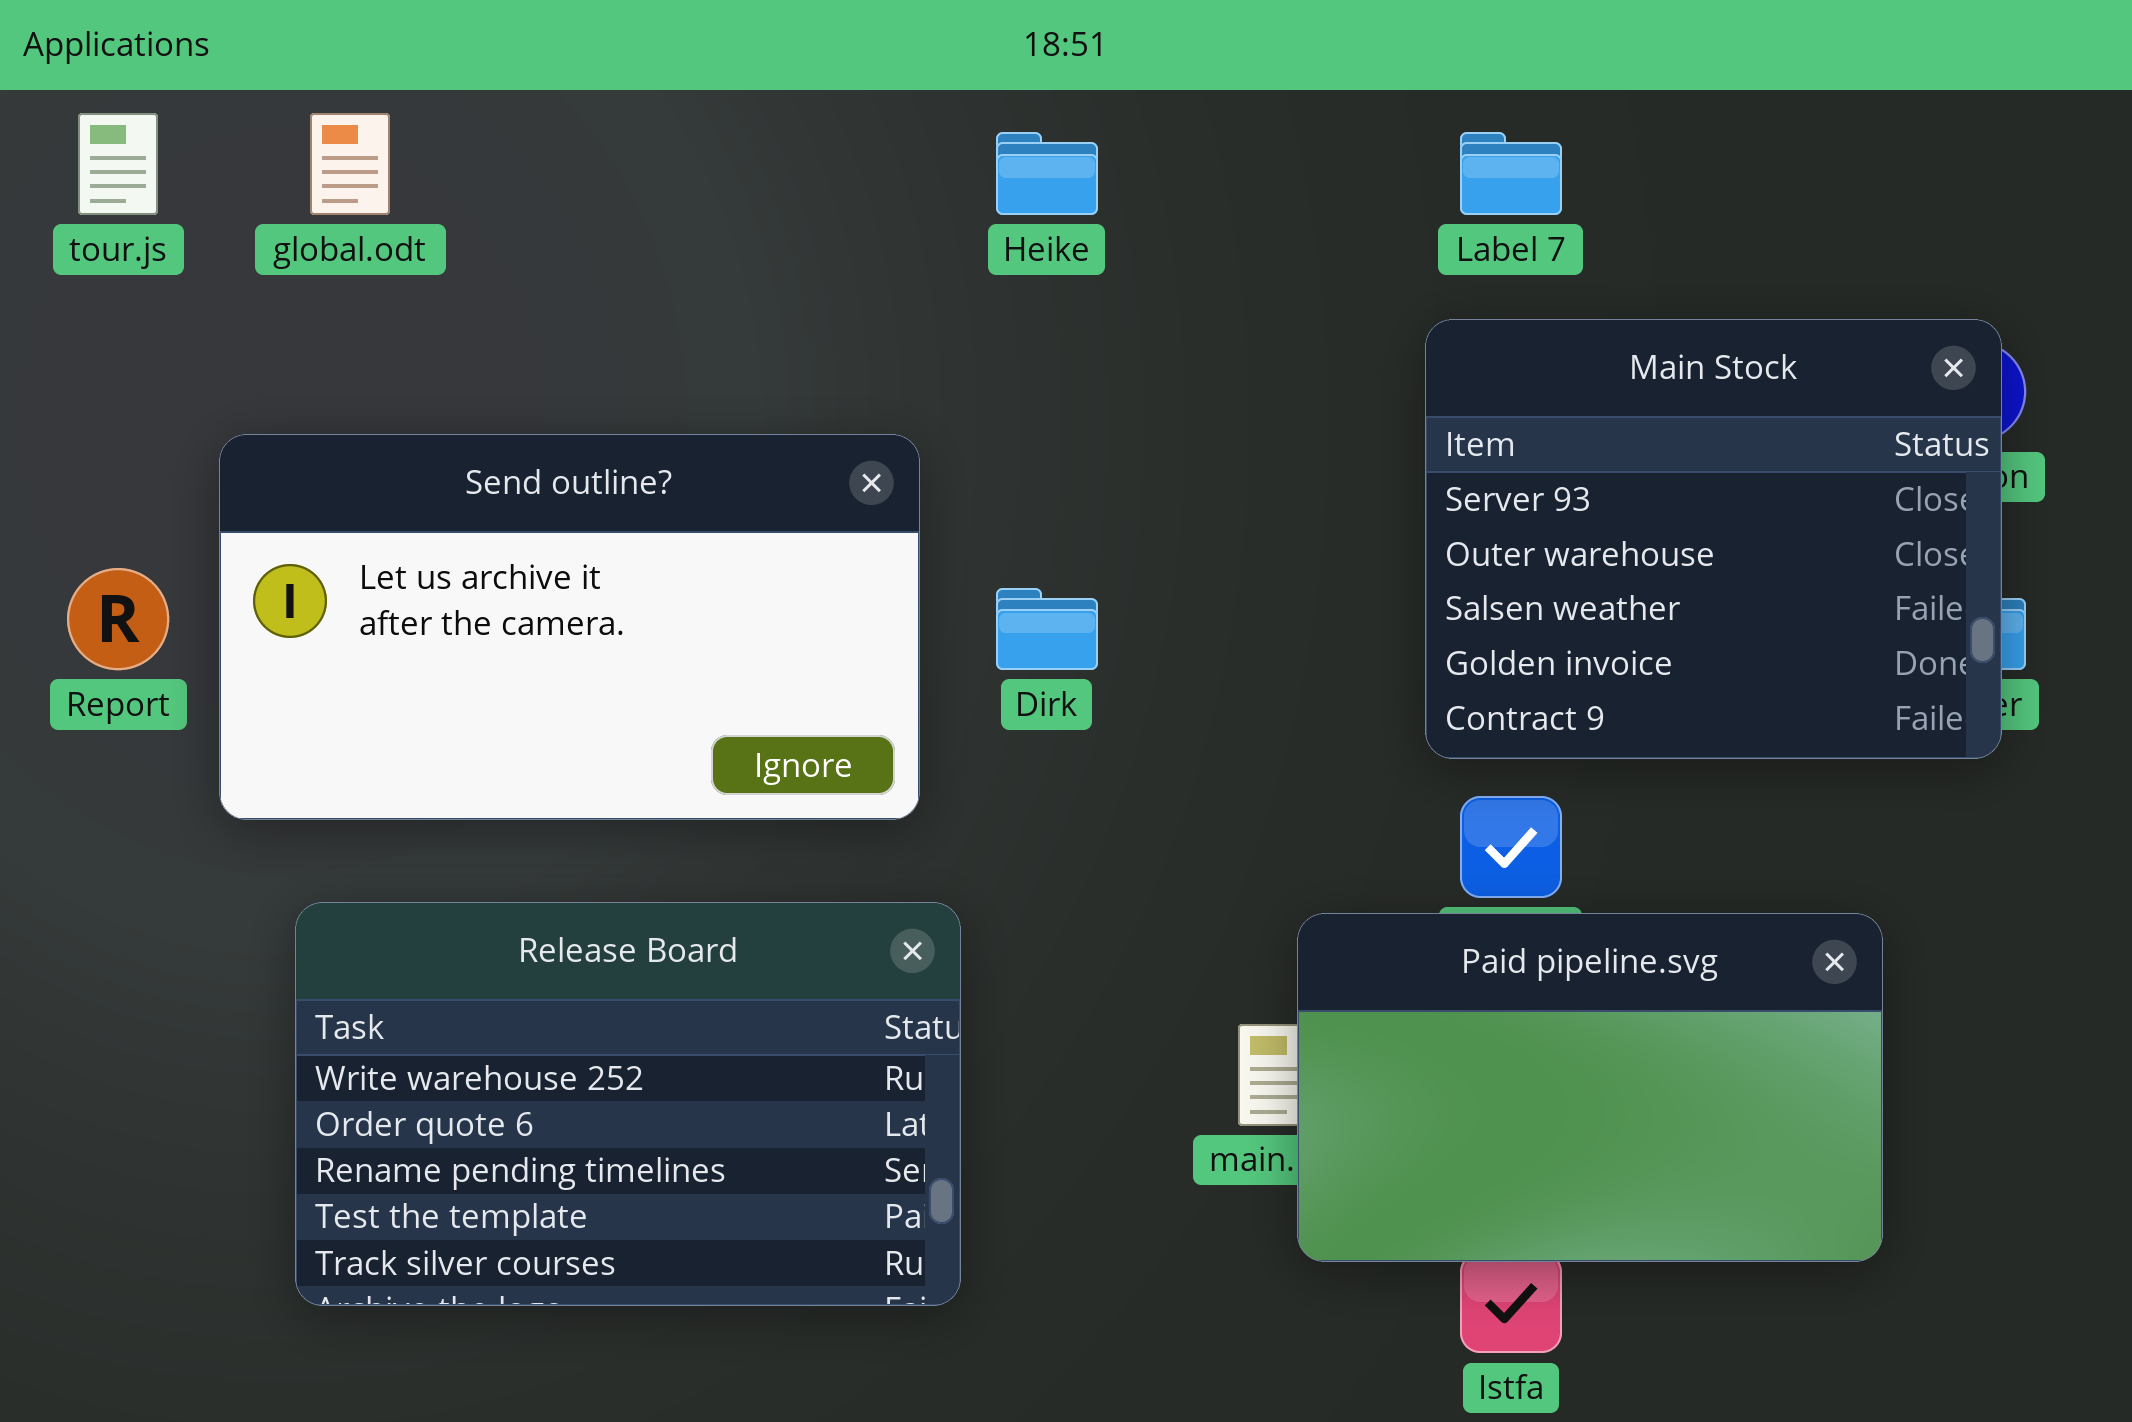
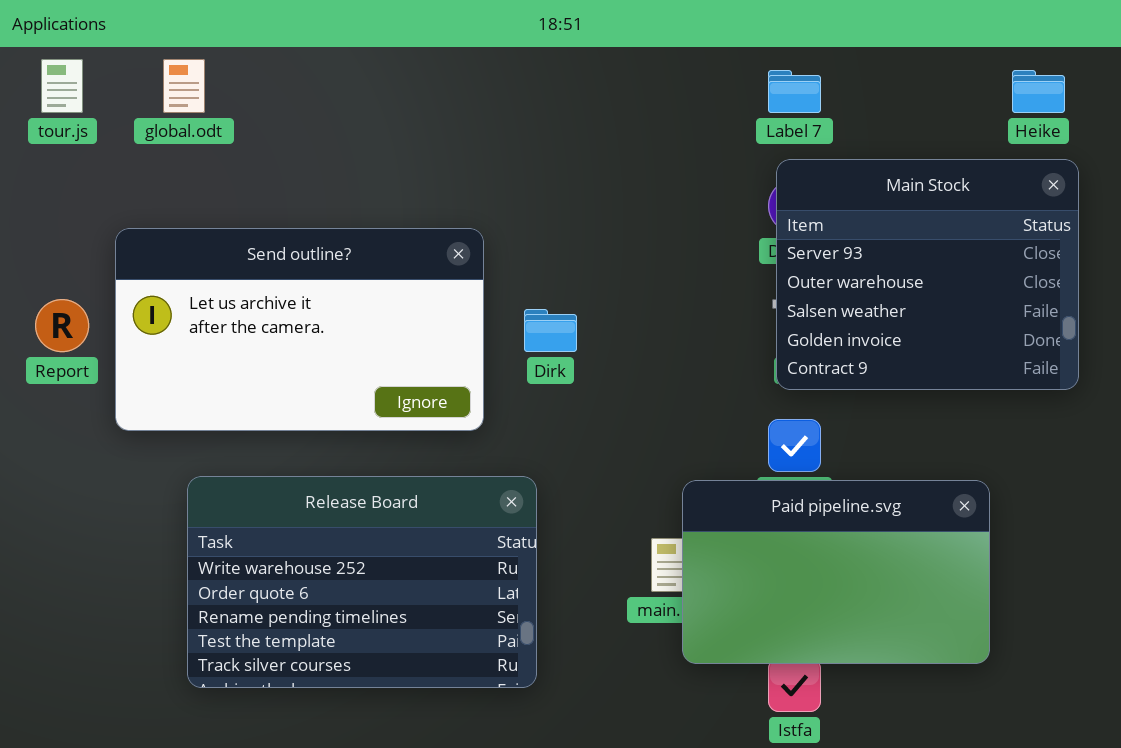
Heike: [996,132,1098,215] -> [1012,70,1065,113], moved
Main Stock: [1425,319,2002,759] -> [776,159,1079,390], moved
Release Board: [295,902,961,1306] -> [187,476,537,688], moved

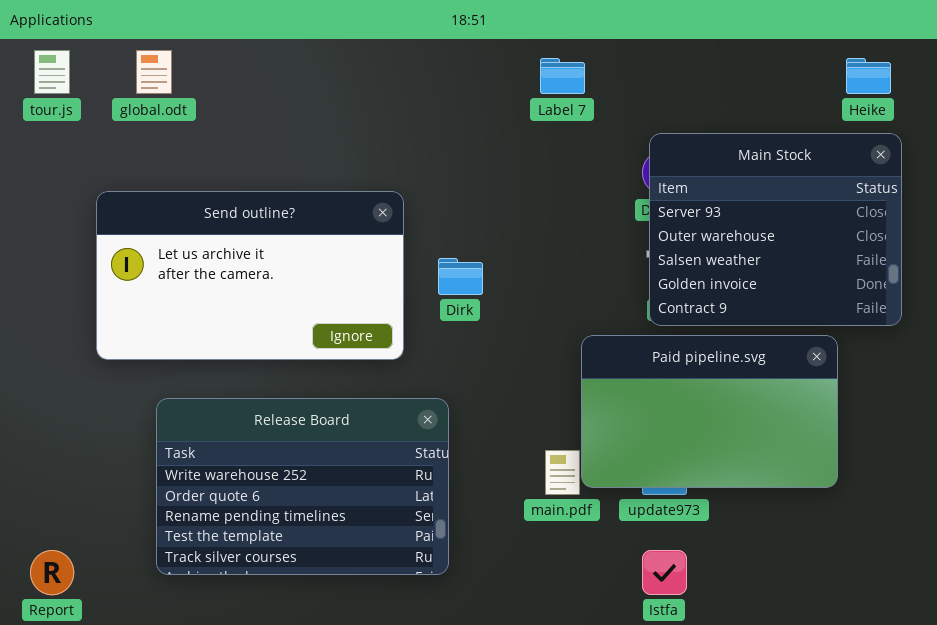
Label 7: [768,70,821,113] -> [540,58,585,94], moved
Report: [35,299,89,352] -> [30,550,74,595], moved
Paid pipeline.svg: [682,480,990,664] -> [581,335,838,488], moved

